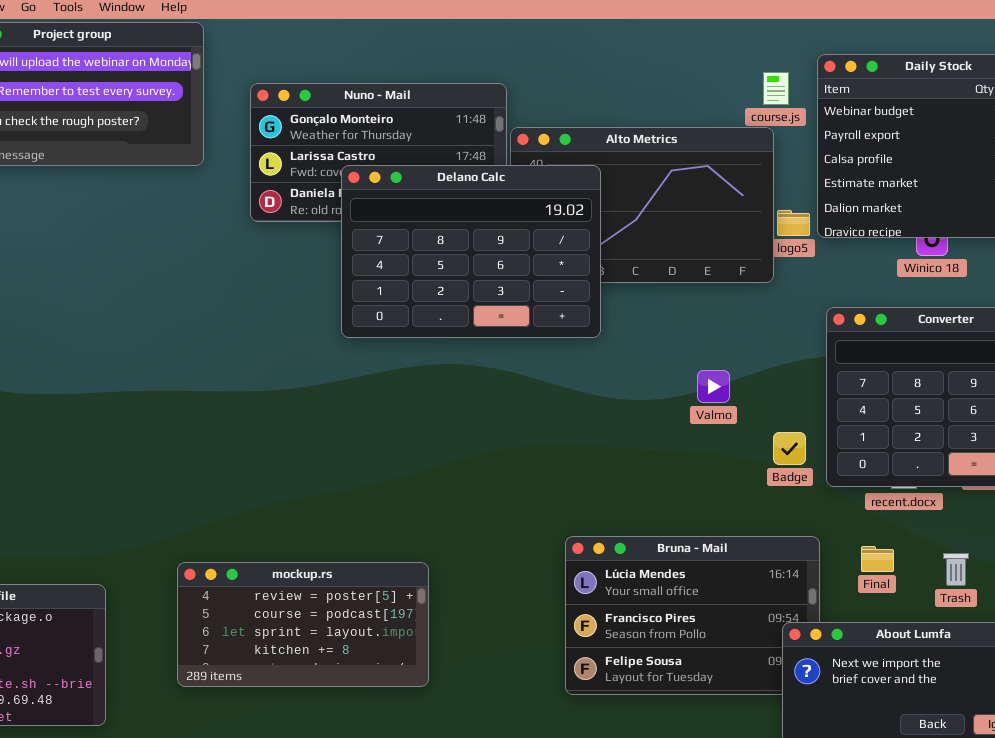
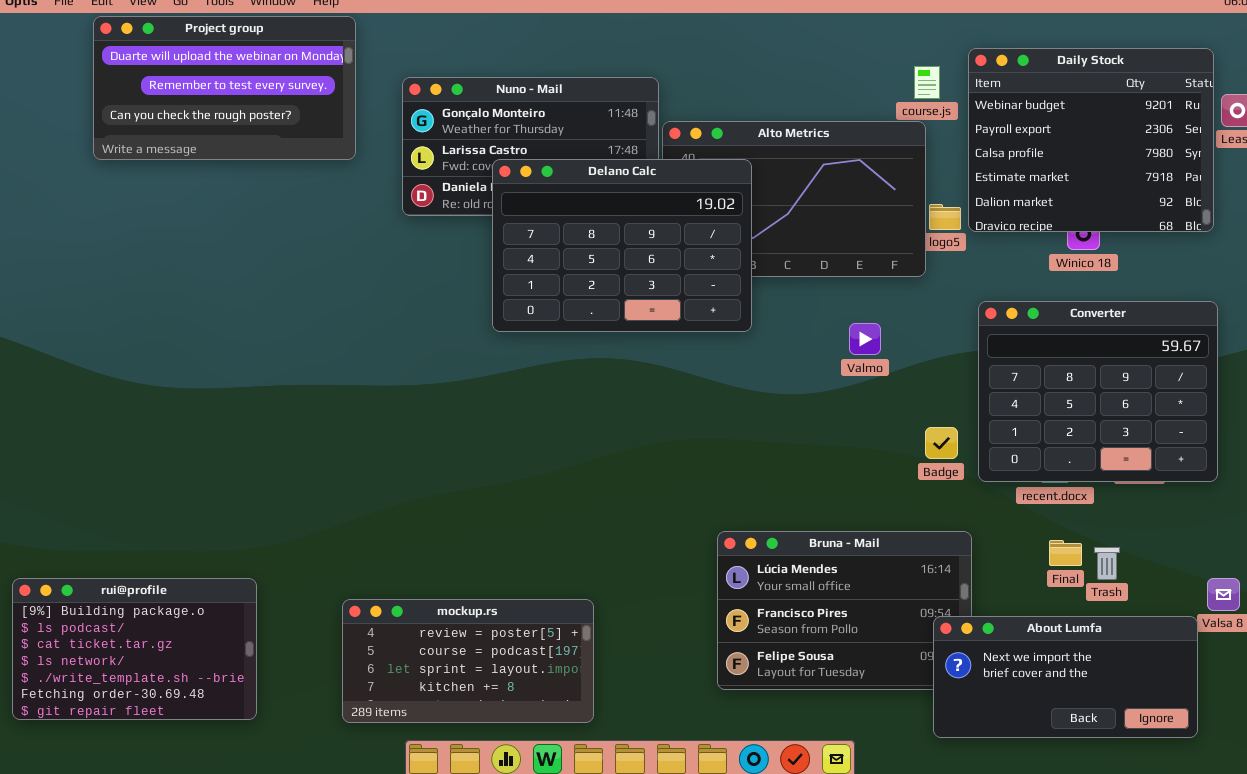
Valmo: [697,370,730,403] -> [849,323,881,355], moved
Final: [861,546,894,572] -> [1049,540,1082,566], moved
mockup.rs: [177,562,429,687] -> [342,599,594,723], moved

